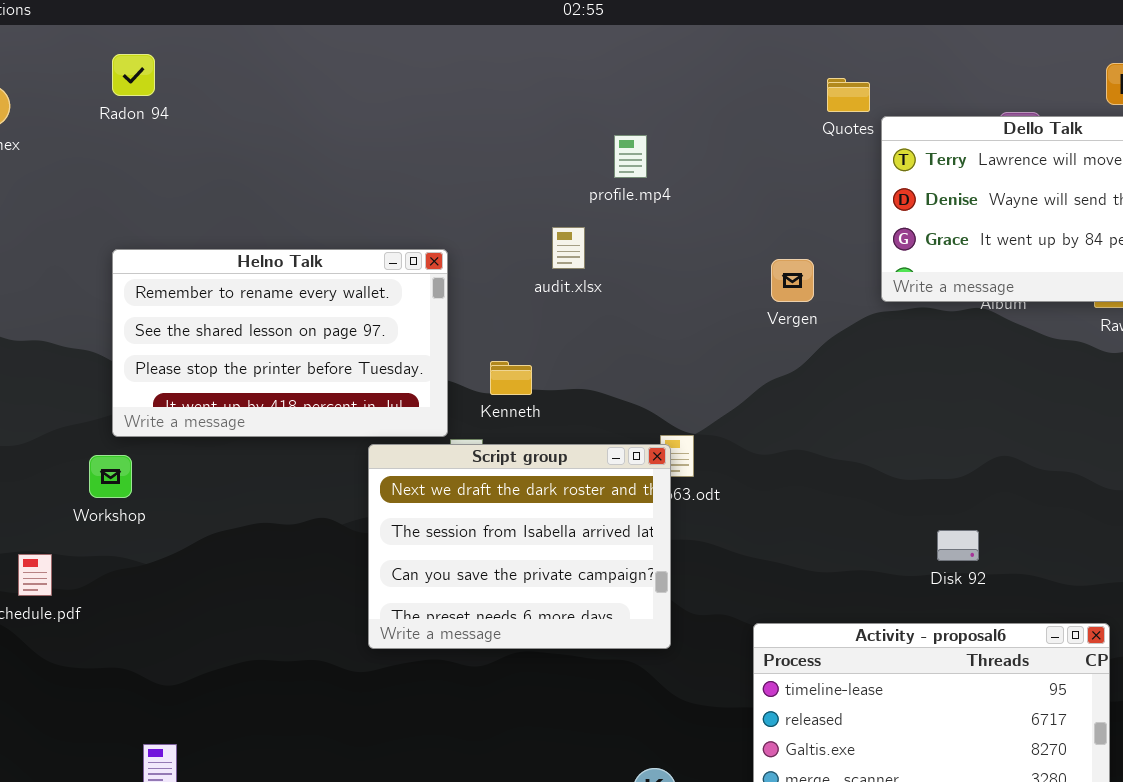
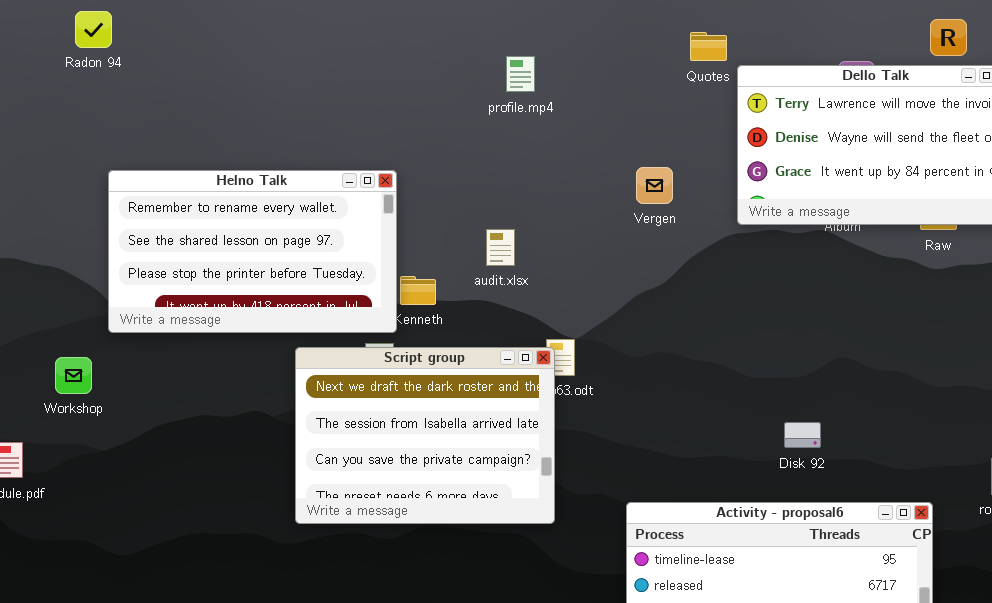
profile.mp4: [614,135,647,178] -> [506,56,535,92], moved
audit.xlsx: [552,227,585,269] -> [486,229,515,266], moved
Helno Talk: [112,249,448,437] -> [108,170,397,333], moved
Vergen: [771,259,814,302] -> [636,167,673,204], moved

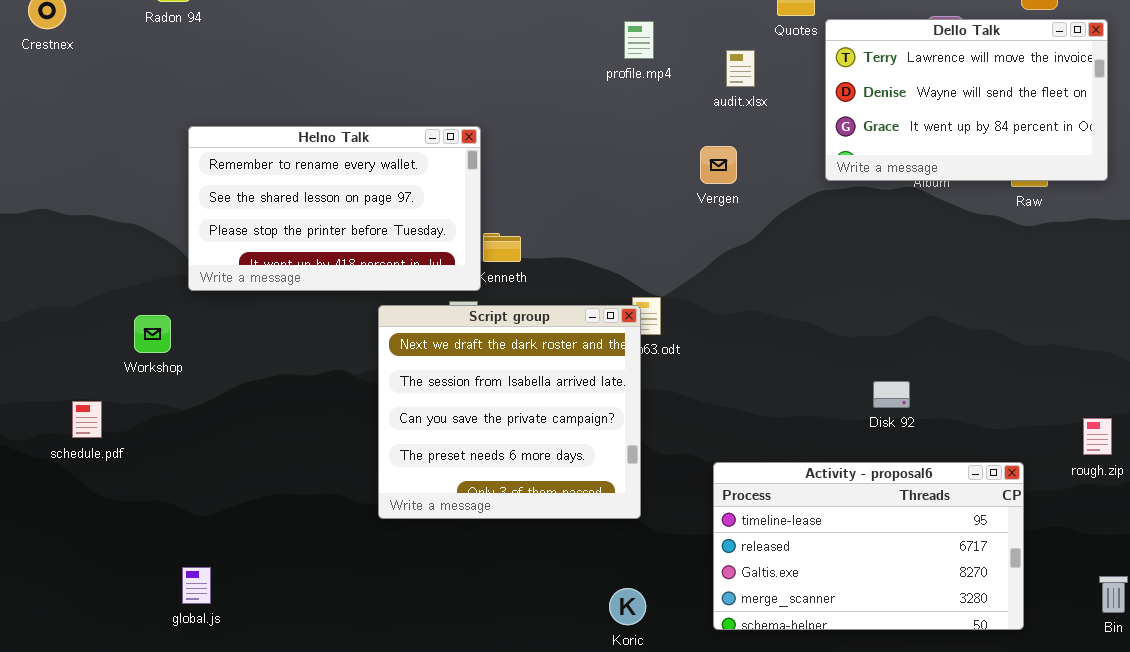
profile.mp4: [506,56,535,92] -> [624,21,654,59], moved
Vergen: [636,167,673,204] -> [700,146,737,184], moved
audit.xlsx: [486,229,515,266] -> [726,50,755,87], moved
Script group: [295,347,555,524] -> [378,305,641,519], resized

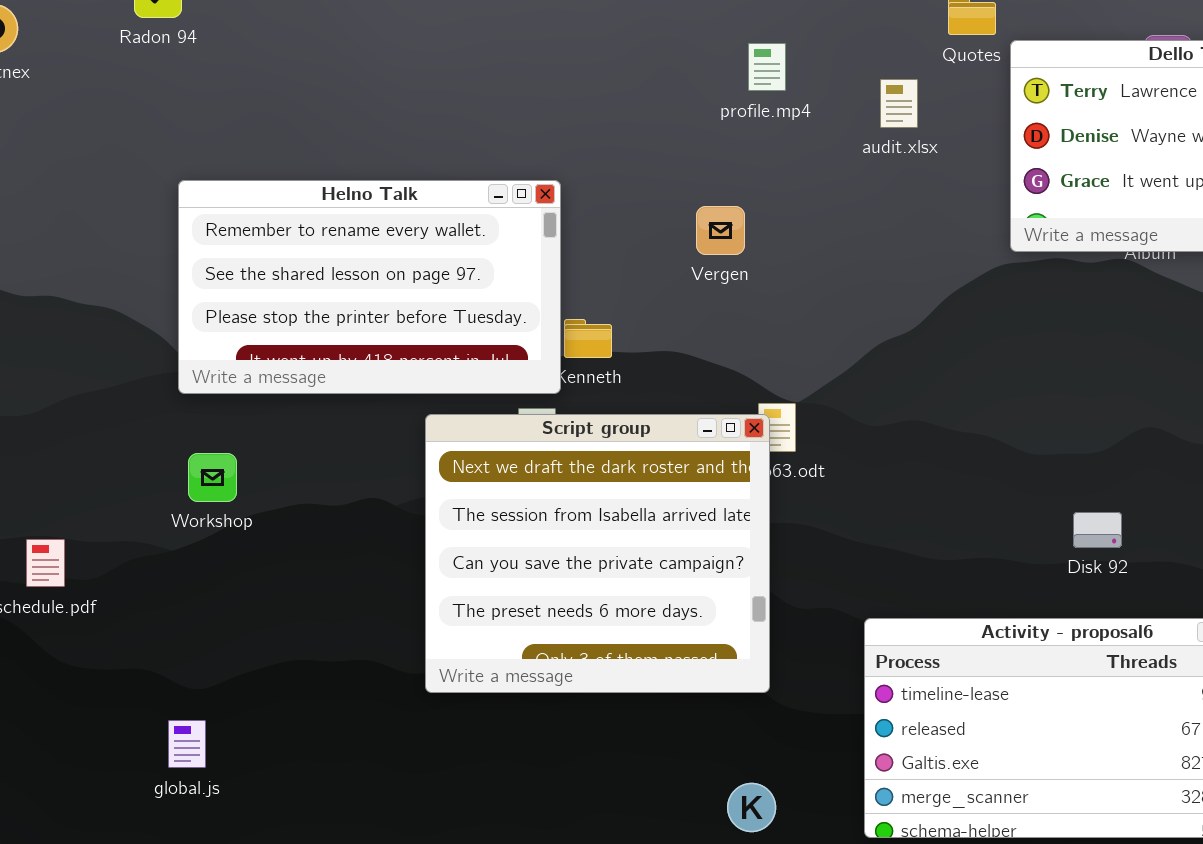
Vergen: [700,146,737,184] -> [696,206,745,255], moved
Workshop: [134,315,171,353] -> [188,453,237,502], moved
global.js: [182,567,211,604] -> [168,720,206,768], moved

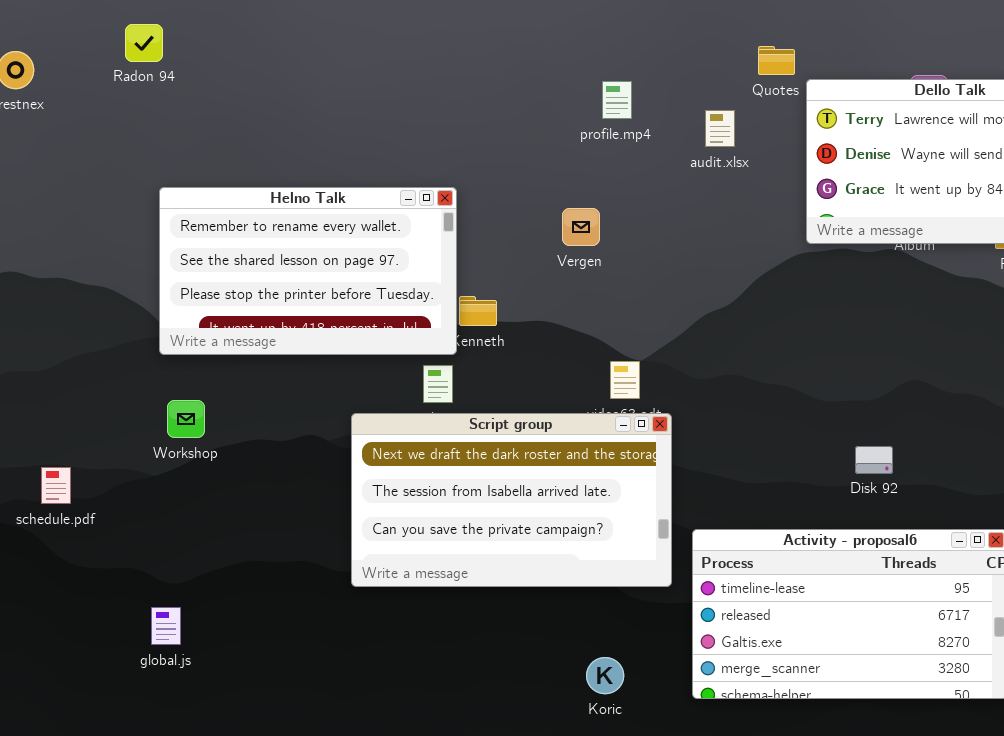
Script group: [425,414,770,693] -> [351,413,672,587], resized

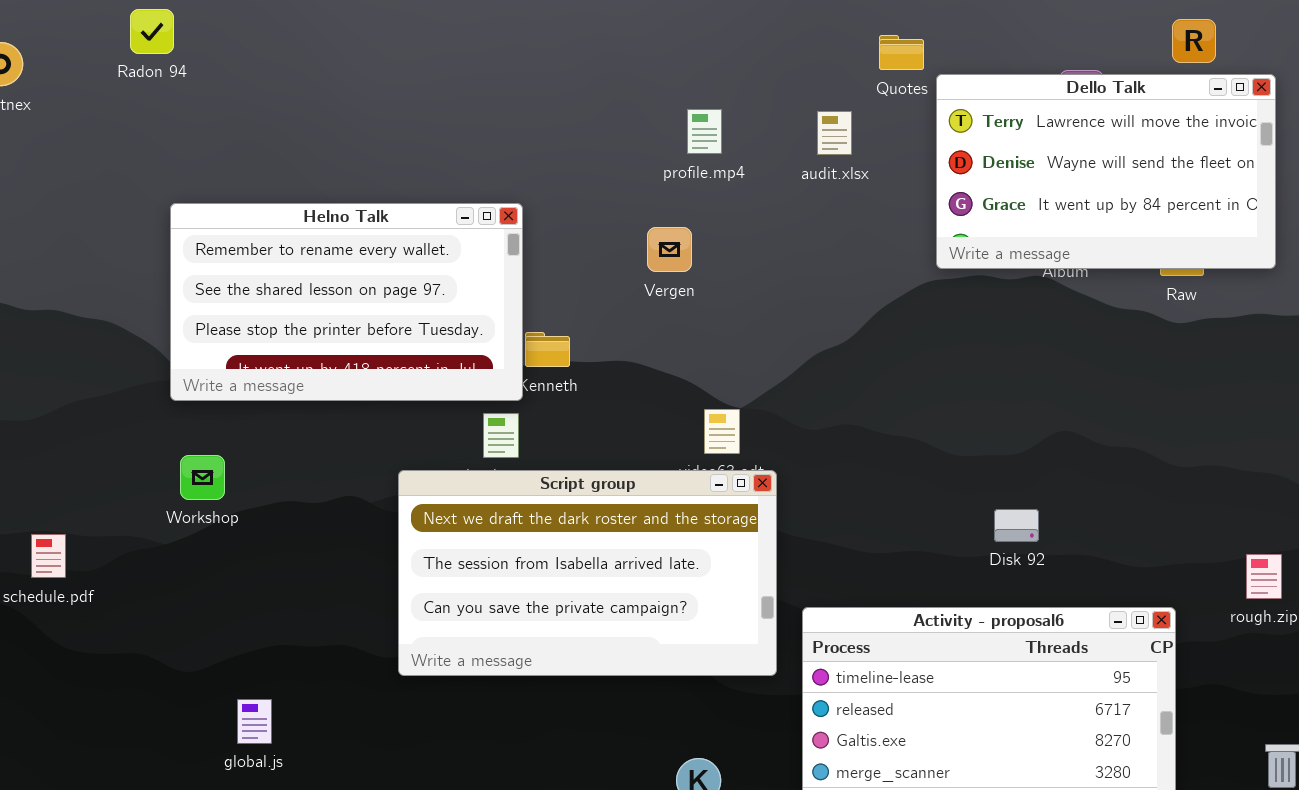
profile.mp4: [602,81,632,119] -> [687,109,722,154], moved
global.js: [151,607,181,645] -> [237,699,272,744], moved

